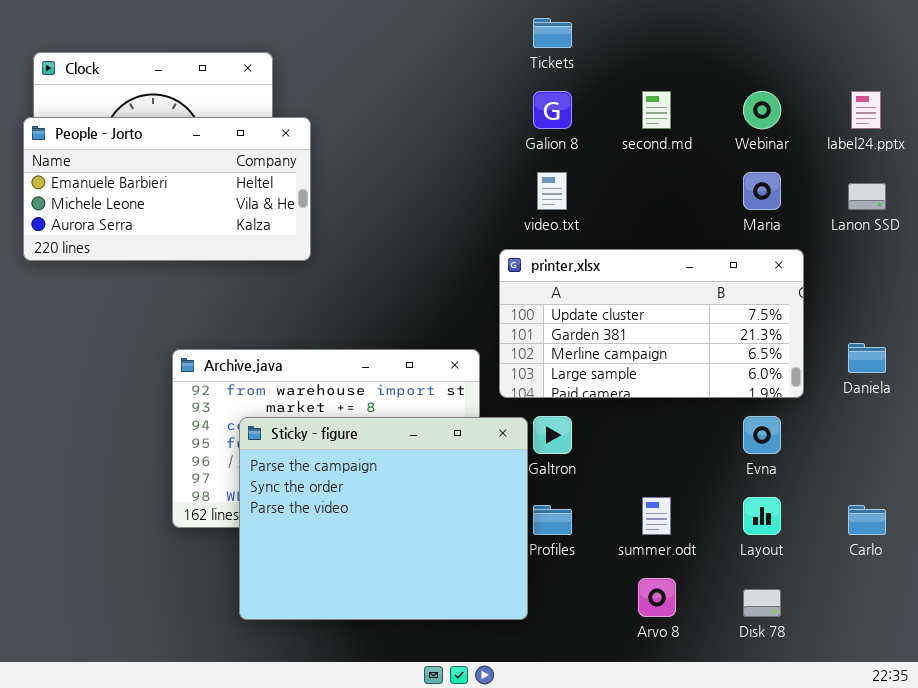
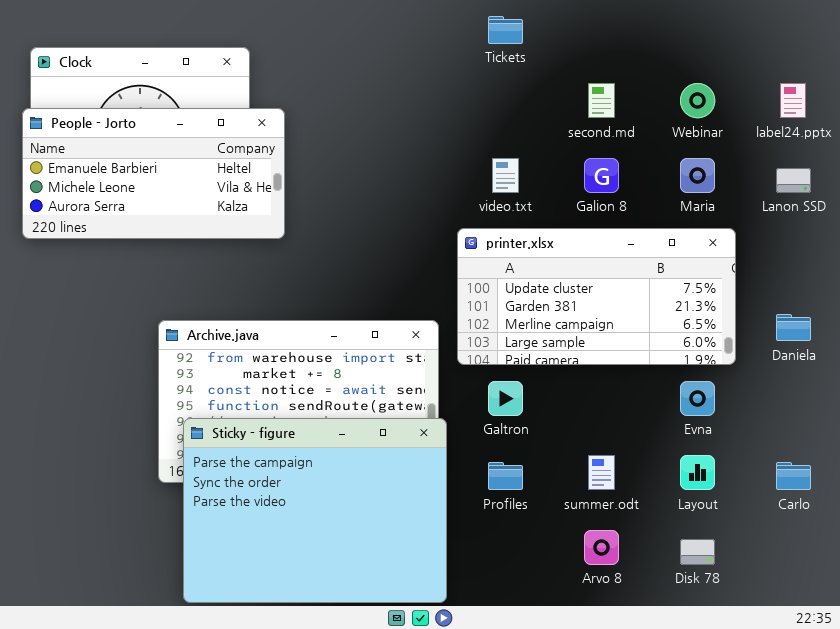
Galion 8: [533,91,572,129] -> [584,158,619,193], moved
Sticky - figure: [239,417,528,620] -> [183,418,447,603], moved

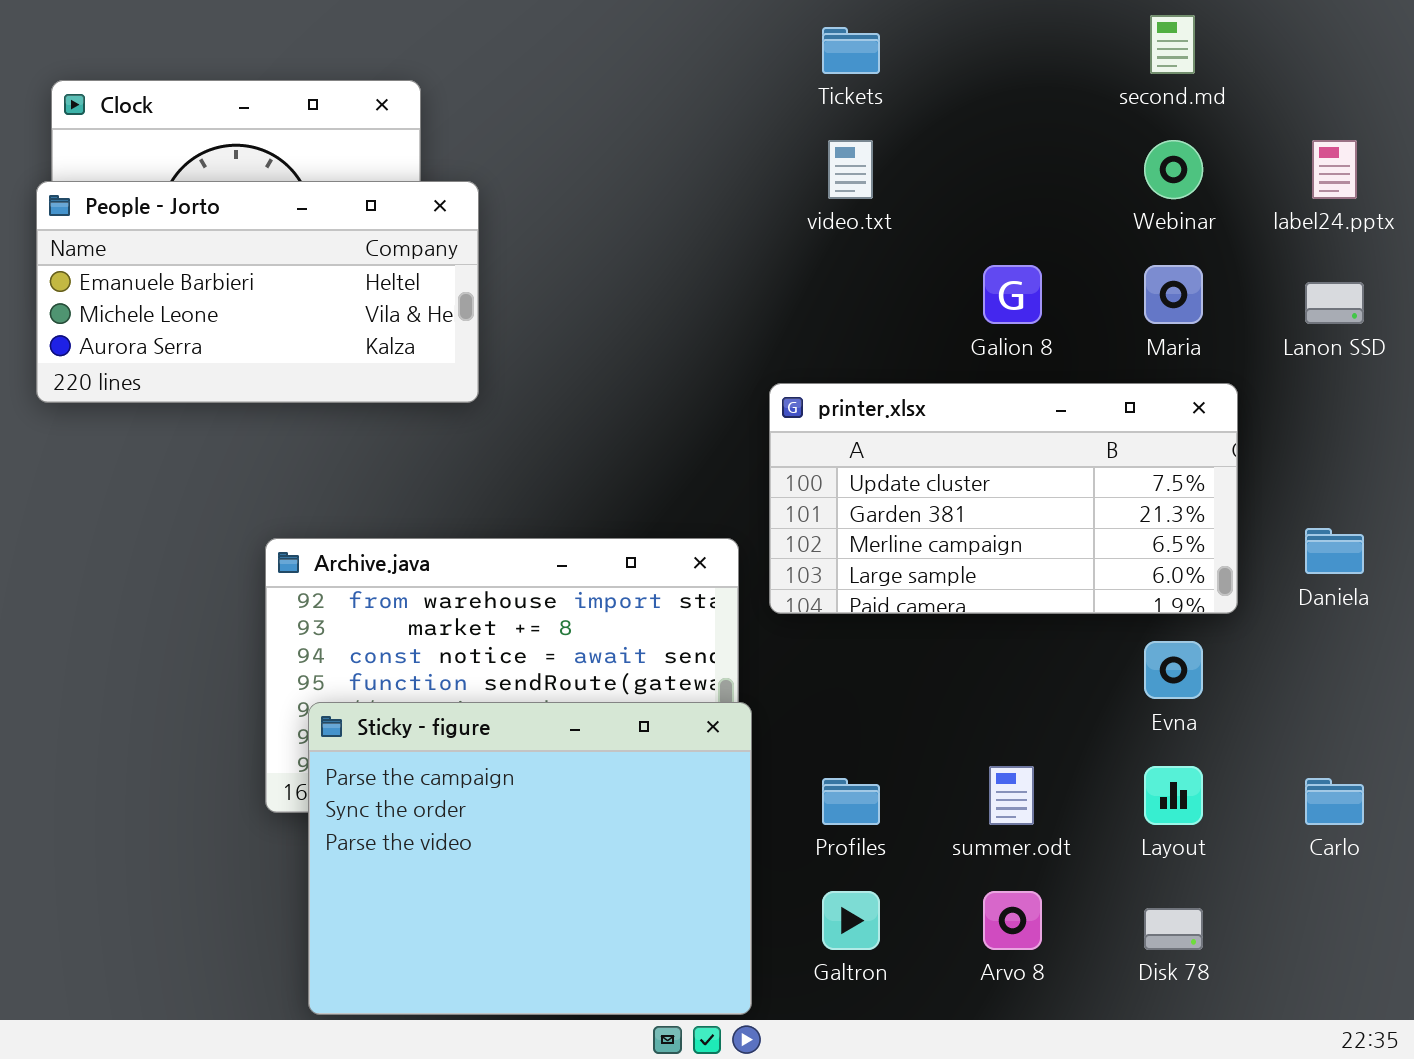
second.md: [588,83,615,118] -> [1150,15,1195,74], moved
video.txt: [492,158,519,193] -> [828,140,873,199], moved
Galtron: [488,381,523,416] -> [822,891,880,950], moved

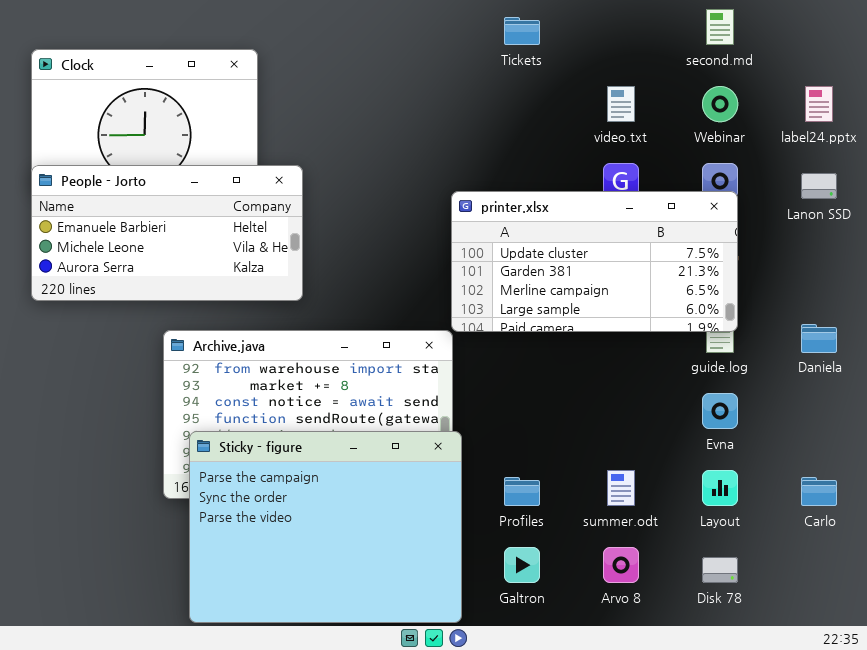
video.txt: [828,140,873,199] -> [607,86,635,122], moved
People - Jorto: [36,181,479,403] -> [31,165,303,301], moved
printer.xlsx: [769,383,1238,614] -> [451,191,738,332], moved

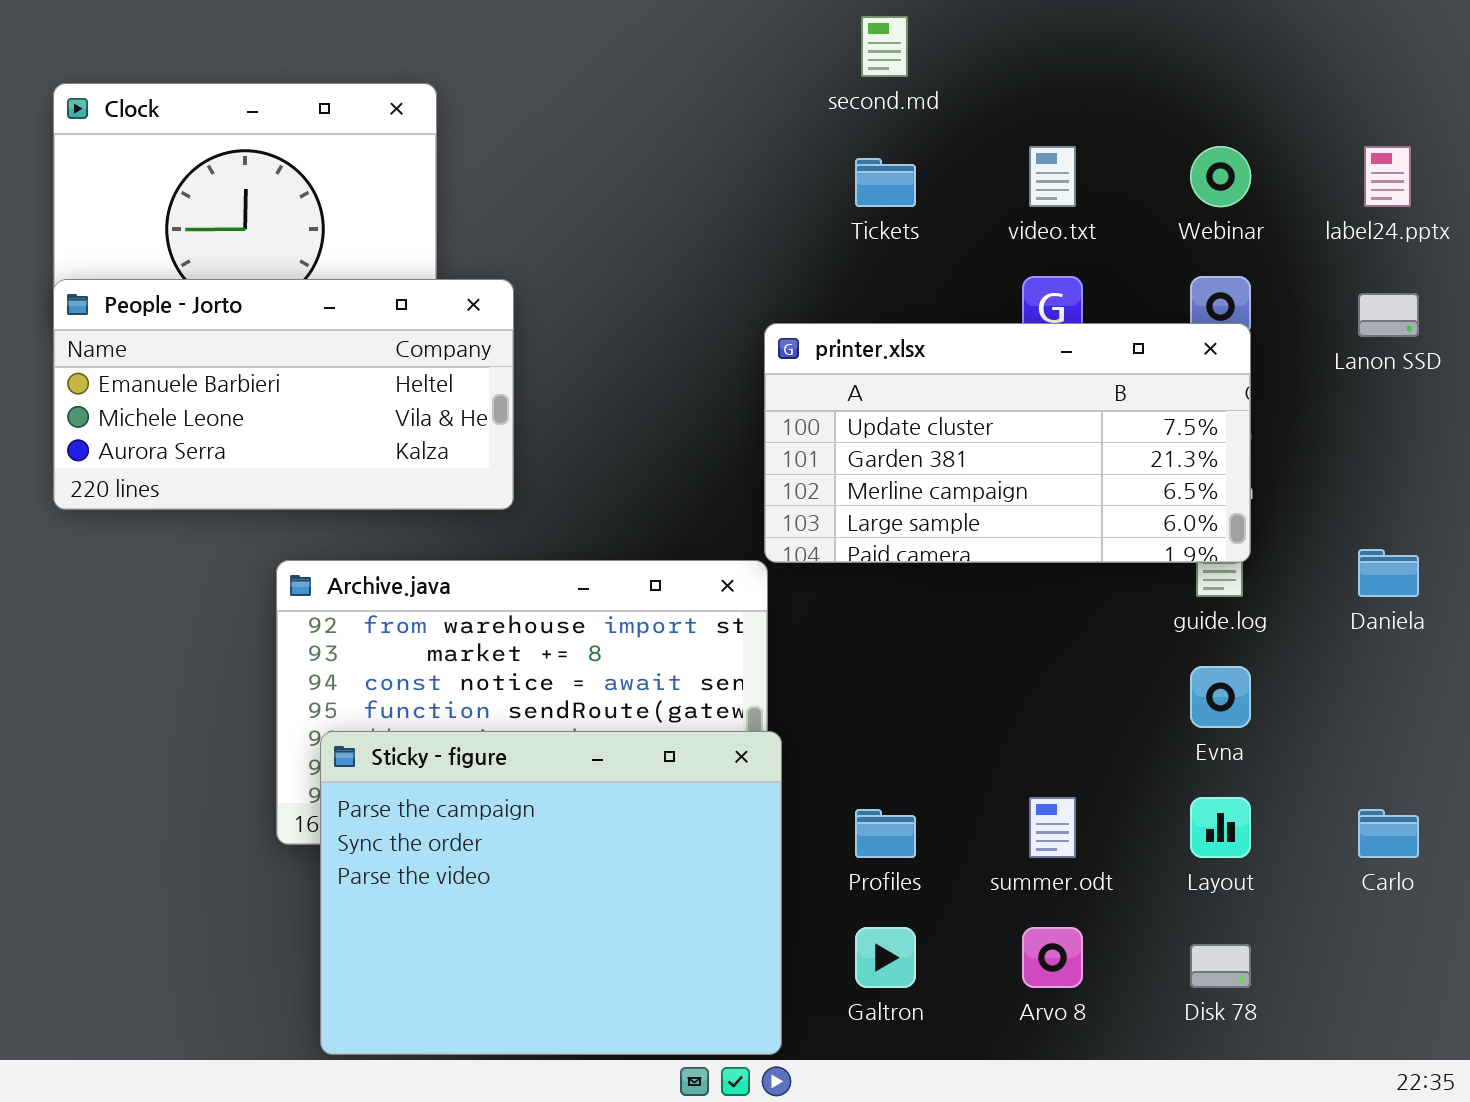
second.md: [706,9,734,45] -> [861,16,908,77], moved
Tickets: [504,17,540,45] -> [855,158,916,207], moved

